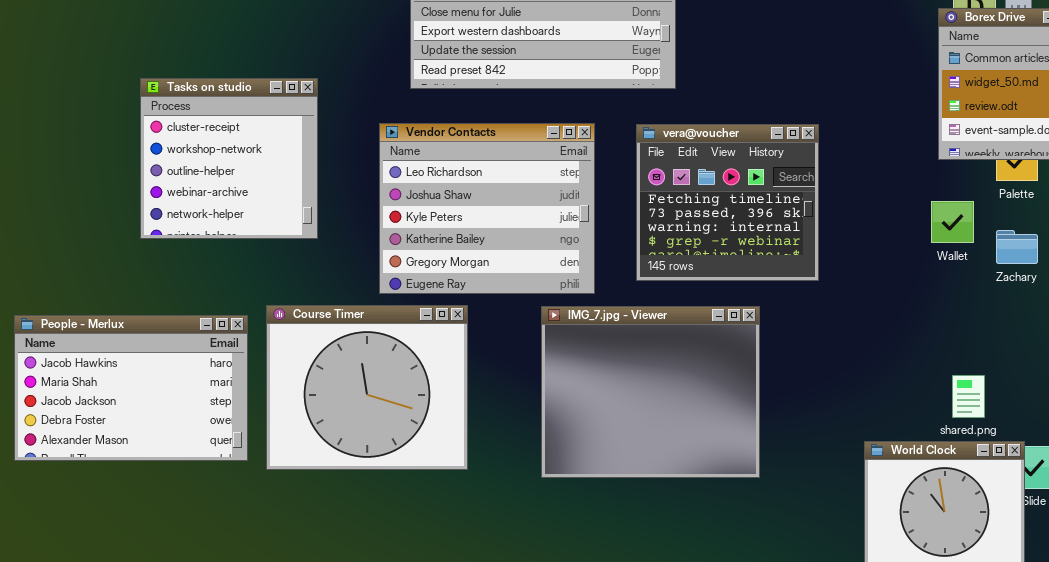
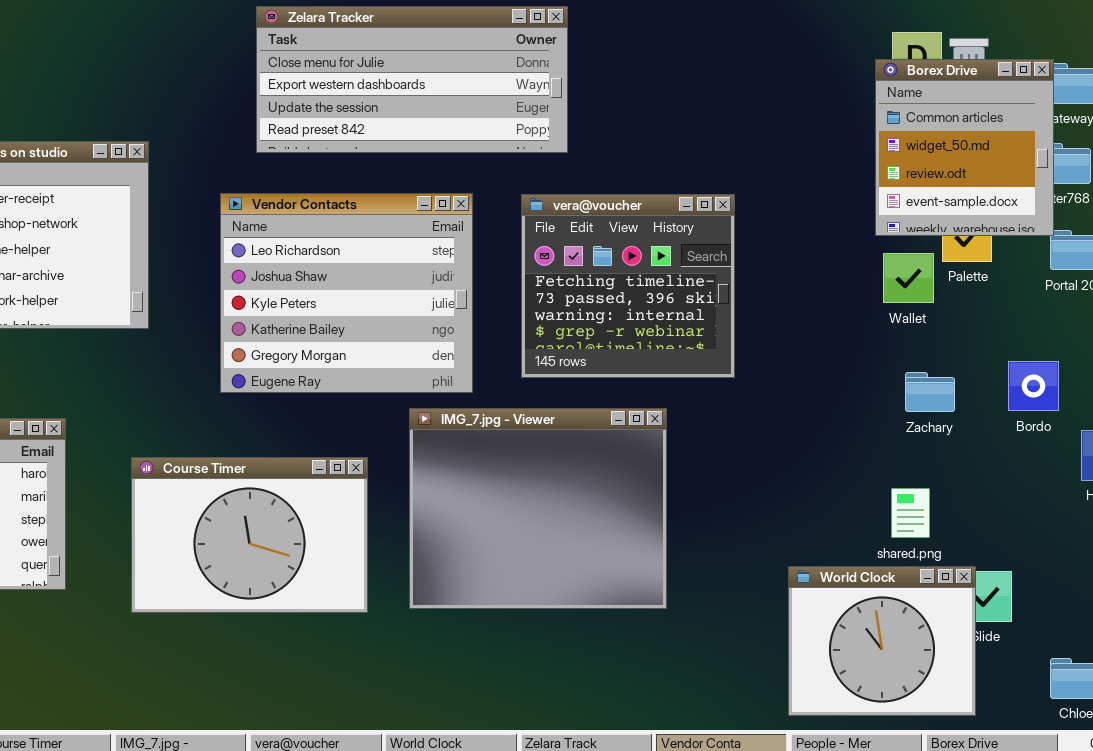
Wallet: [931,201,974,243] -> [883,253,934,303], moved
Zachary: [996,230,1038,264] -> [905,372,955,412], moved
Course Timer: [266,305,468,470] -> [131,457,368,613], moved, resized

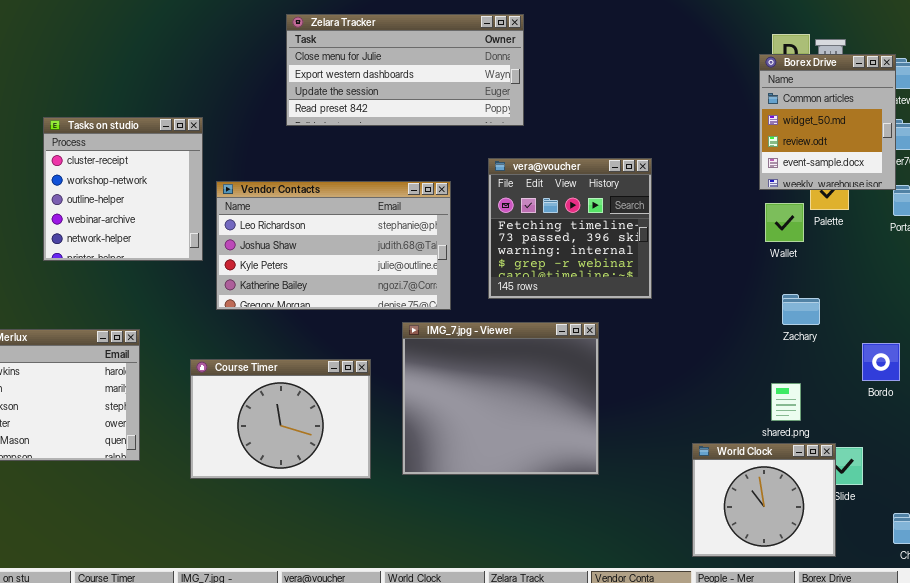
Vendor Contacts: [220,193,473,393] -> [216,181,451,310], resized
Bordo: [1008,361,1059,411] -> [862,343,900,381], moved

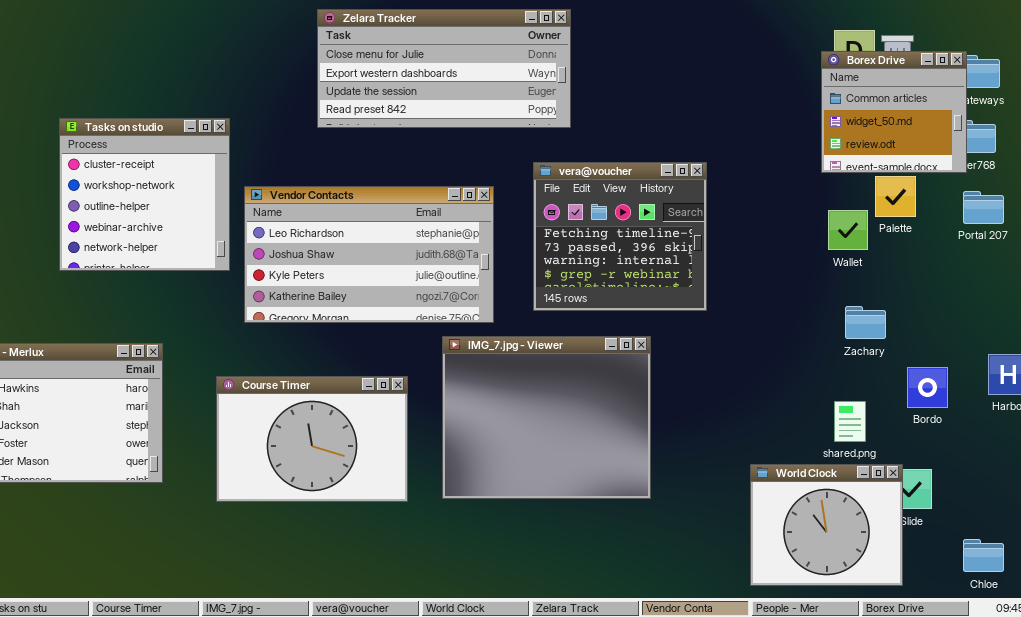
Borex Drive: [759,54,896,190] -> [821,51,967,173], resized
Bordo: [862,343,900,381] -> [907,367,948,408], moved

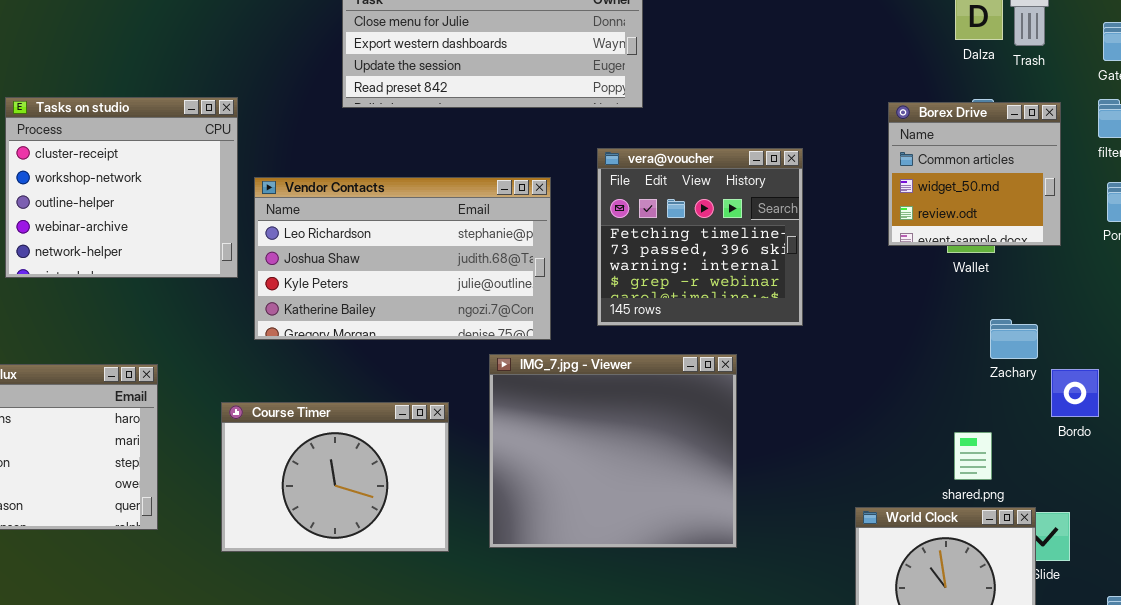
Borex Drive: [821,51,967,173] -> [888,102,1061,246], moved
Tasks on studio: [59,118,230,271] -> [5,97,238,278], resized
Zachary: [845,306,886,339] -> [990,319,1038,359], moved
Bordo: [907,367,948,408] -> [1051,369,1099,417], moved

